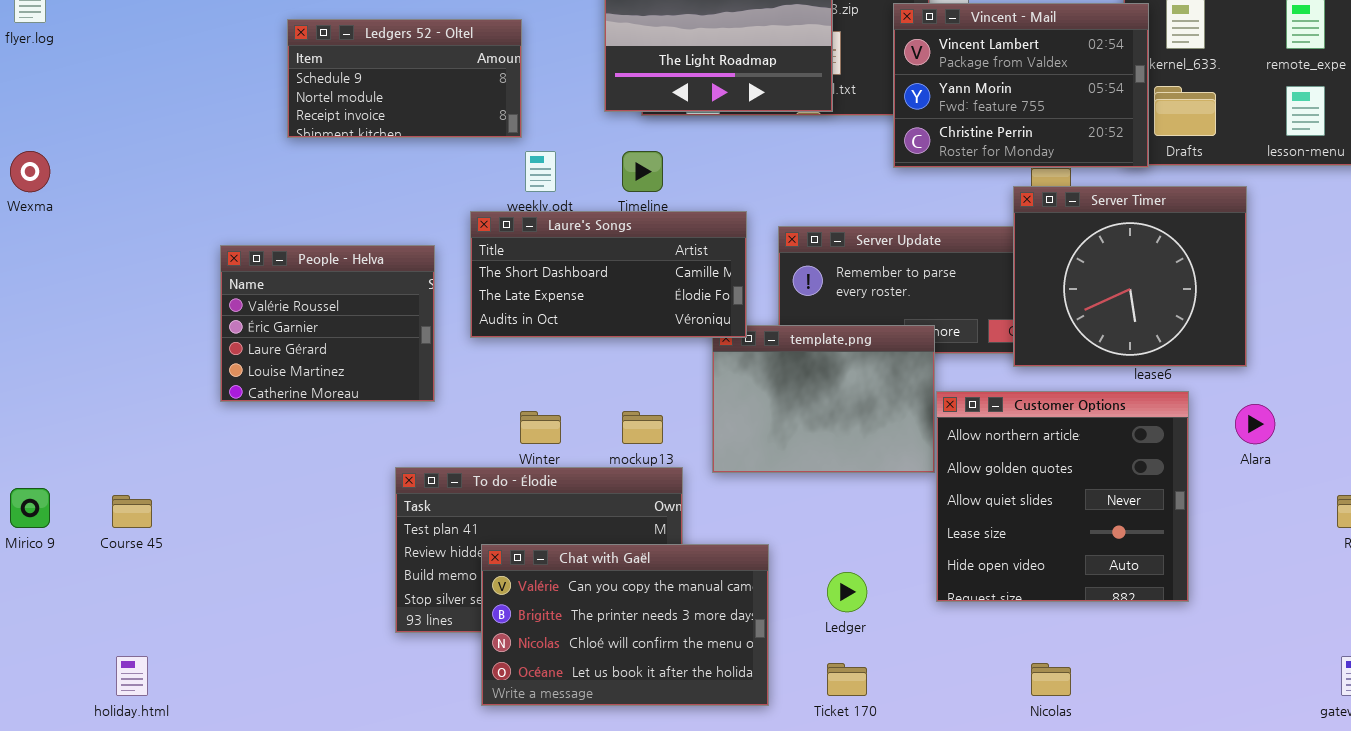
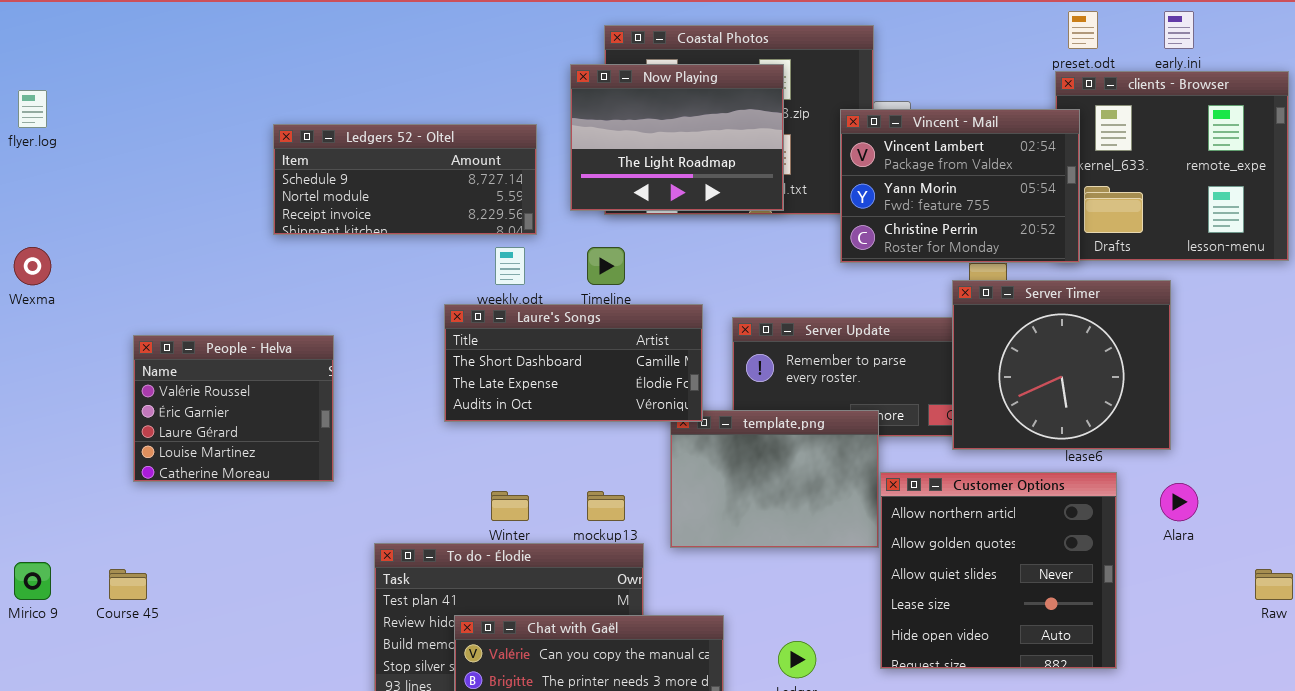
Ledgers 52 - Oltel: [287,19,522,138] -> [273,124,537,235], resized
People - Helva: [220,245,435,402] -> [133,335,334,482], moved

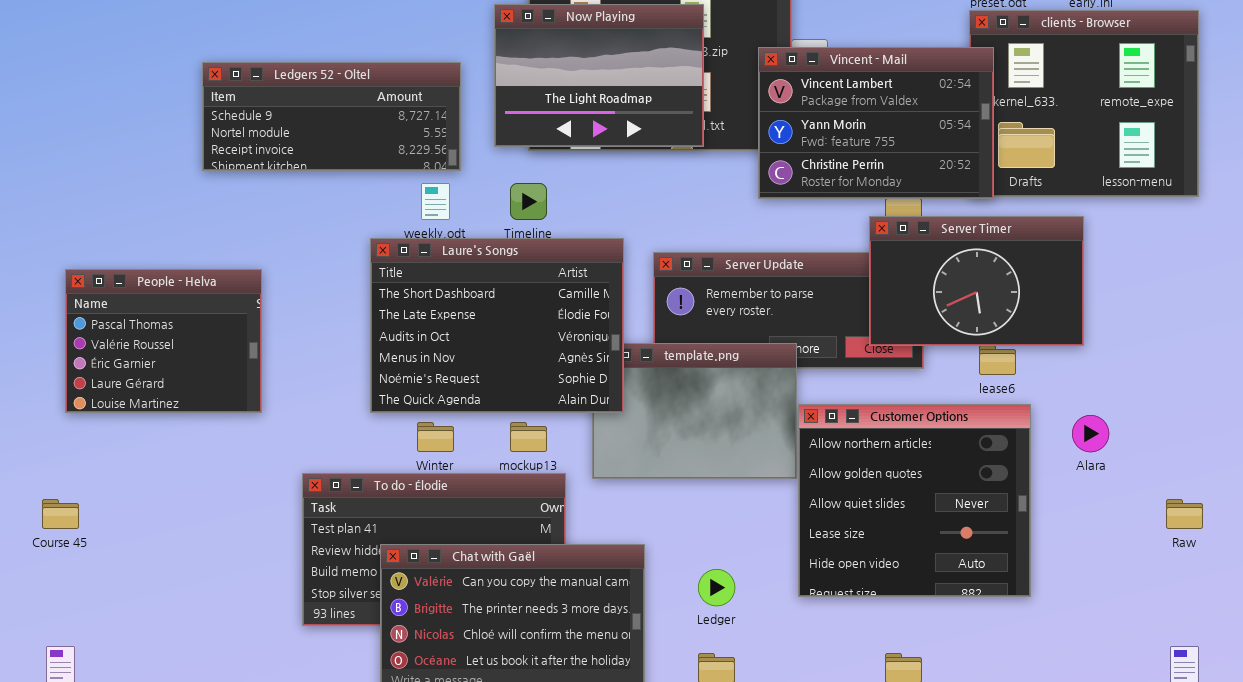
Server Timer: [952,280,1171,450] -> [869,216,1084,346], resized
Laure's Songs: [444,304,703,422] -> [370,238,624,413], resized
People - Helva: [133,335,334,482] -> [65,269,262,413], scrolled up 1 row

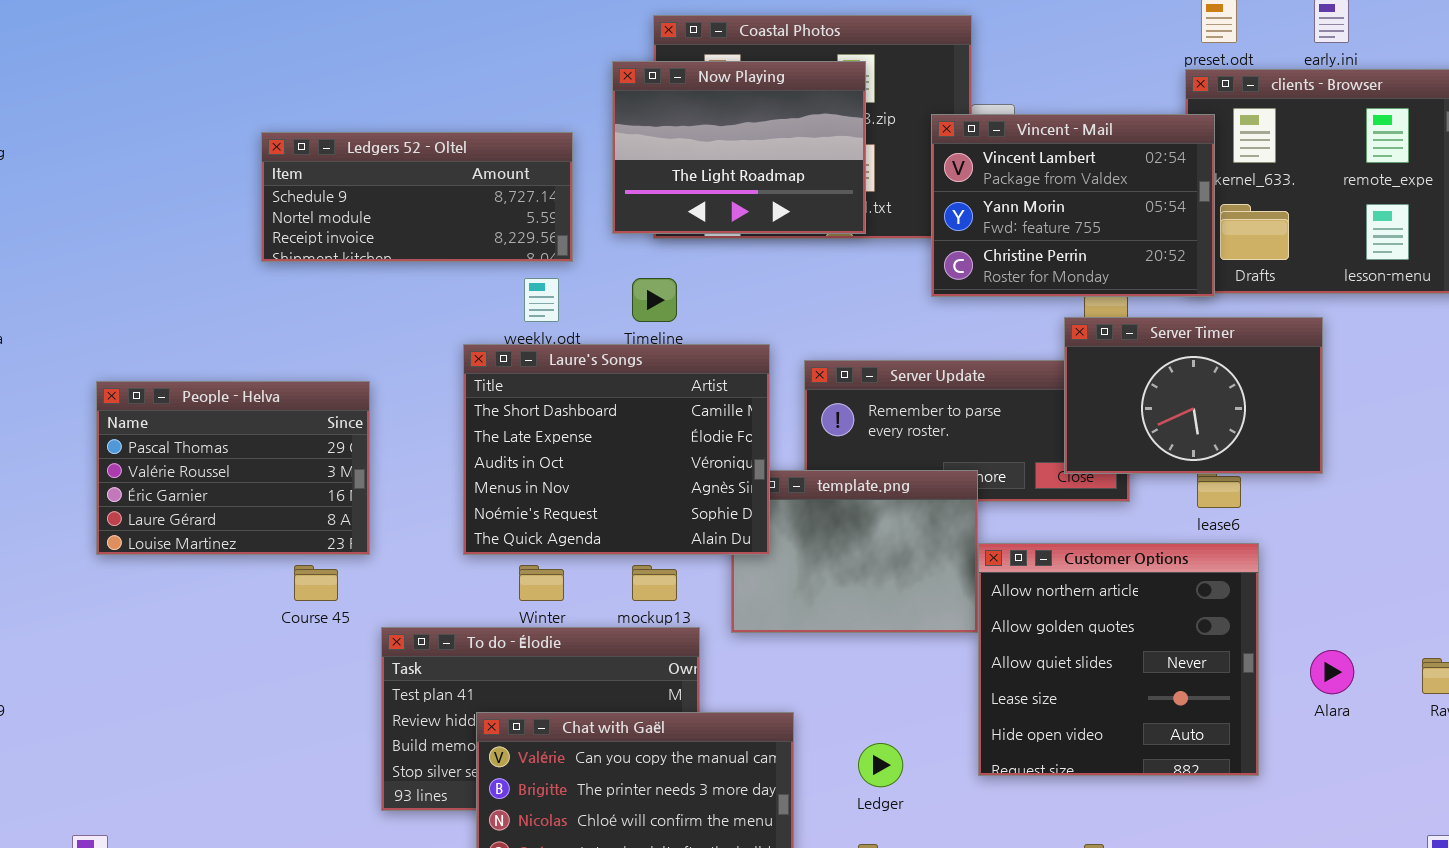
People - Helva: [65,269,262,413] -> [96,381,370,555], resized
Alara: [1072,415,1109,452] -> [1310,650,1354,694], moved
Course 45: [42,499,79,529] -> [294,565,338,601], moved

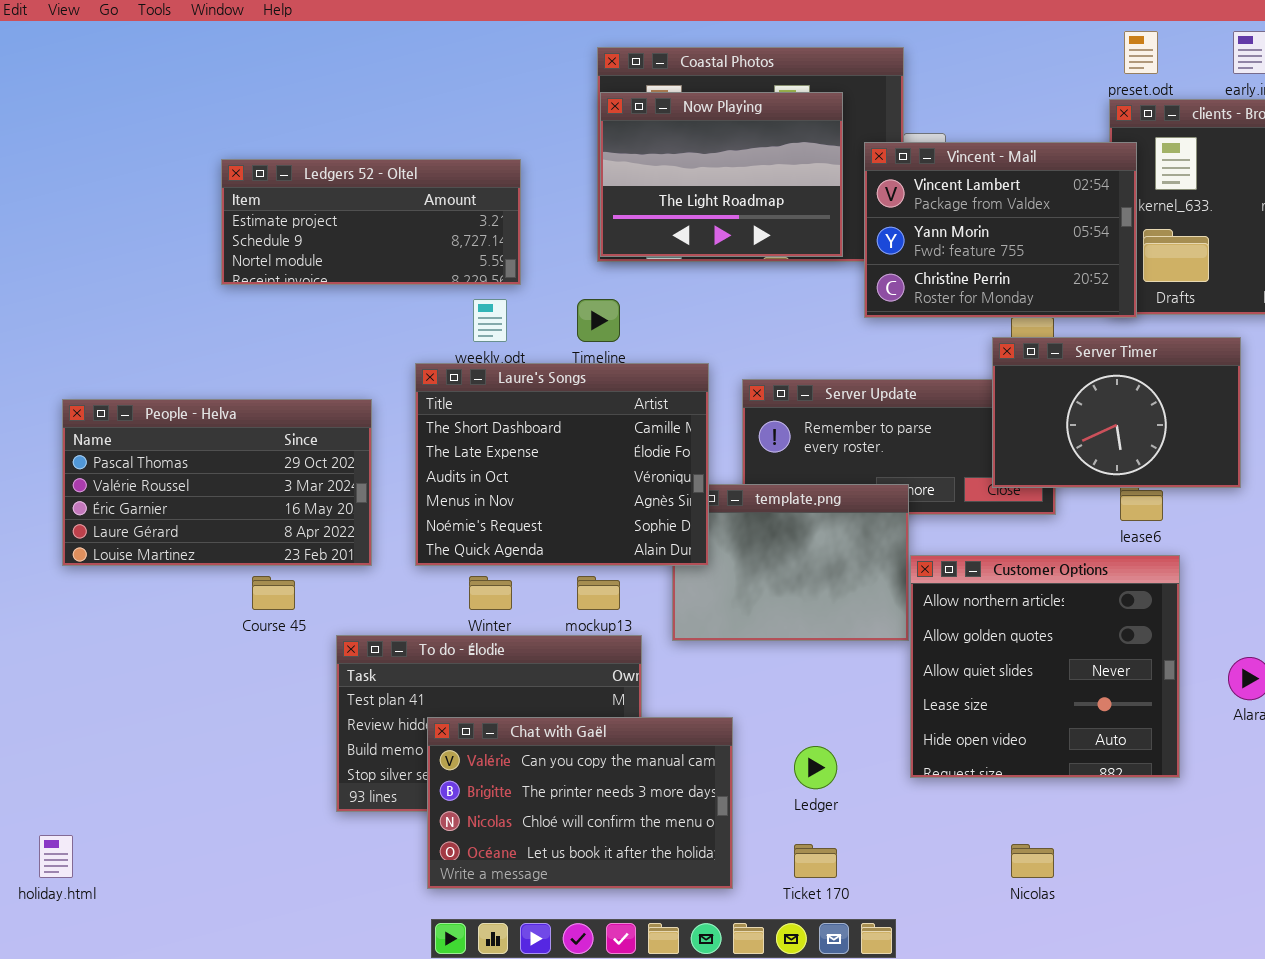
Now Playing: [612,61,866,234] -> [600,92,843,257], moved
Ledgers 52 - Oltel: [261,132,573,262] -> [221,159,521,285], scrolled up 1 row
People - Helva: [96,381,370,555] -> [62,399,372,566], resized

